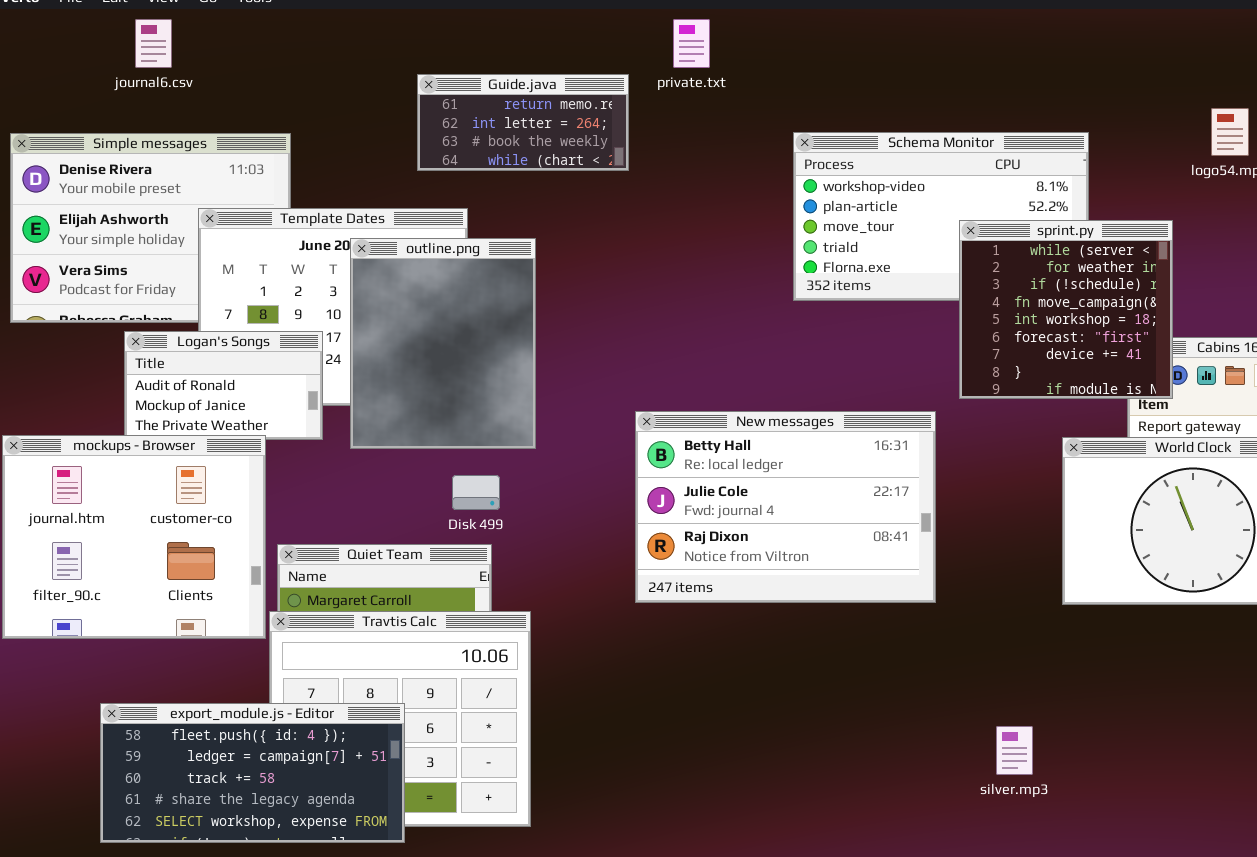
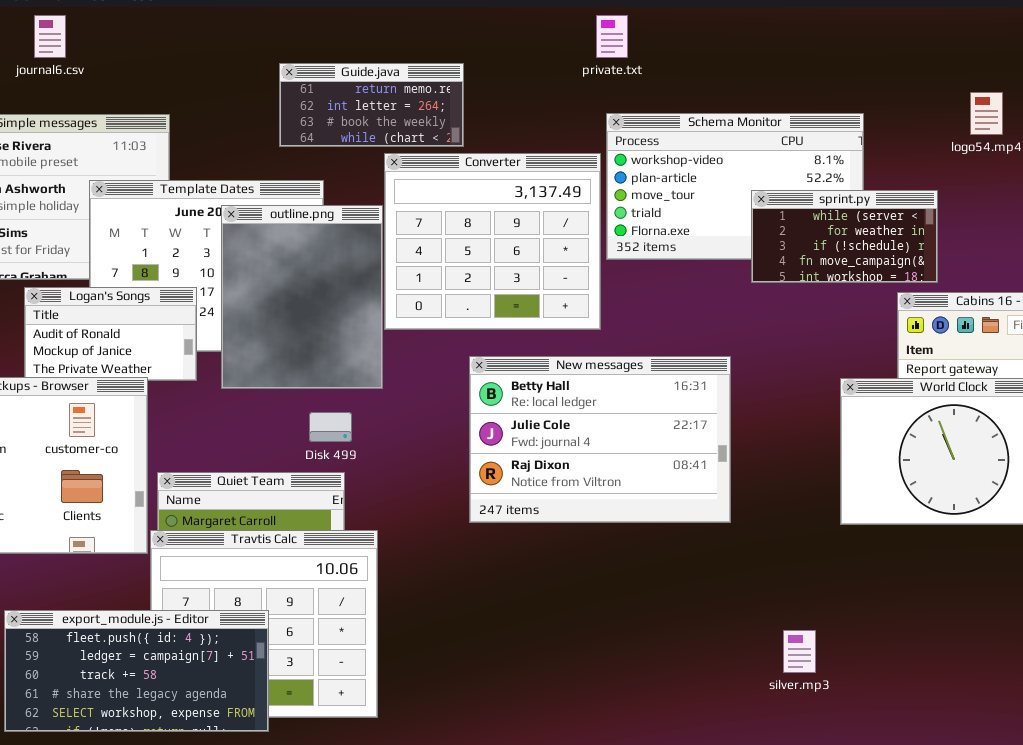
private.txt: [673,19,710,68] -> [596,15,628,58], moved
Converter: none -> [384,153,601,330], opened
sprint.py: [959,220,1173,399] -> [751,190,938,283], resized

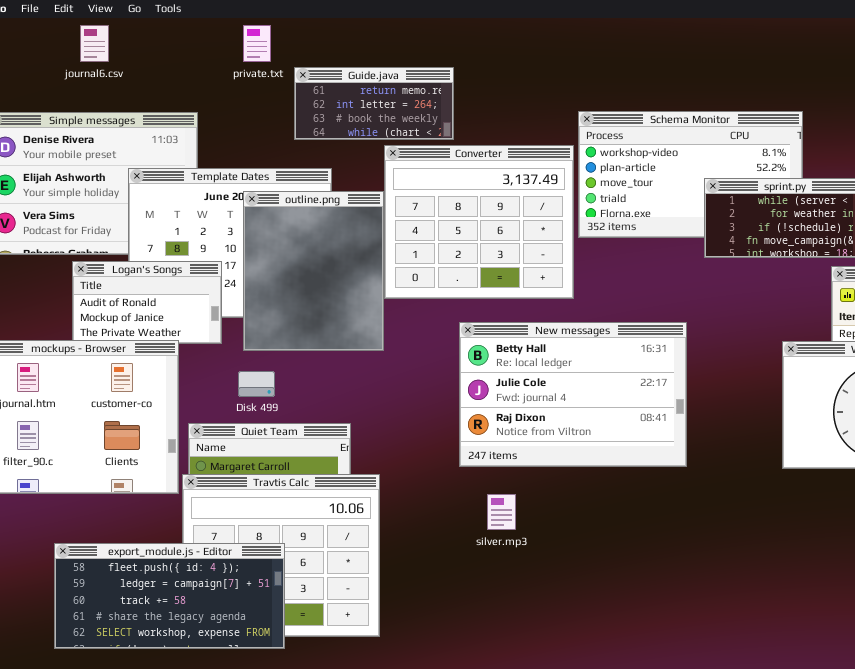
private.txt: [596,15,628,58] -> [243,25,271,62], moved
Disk 499: [309,412,352,442] -> [238,371,275,397], moved
silver.mp3: [783,630,816,673] -> [487,494,516,530], moved

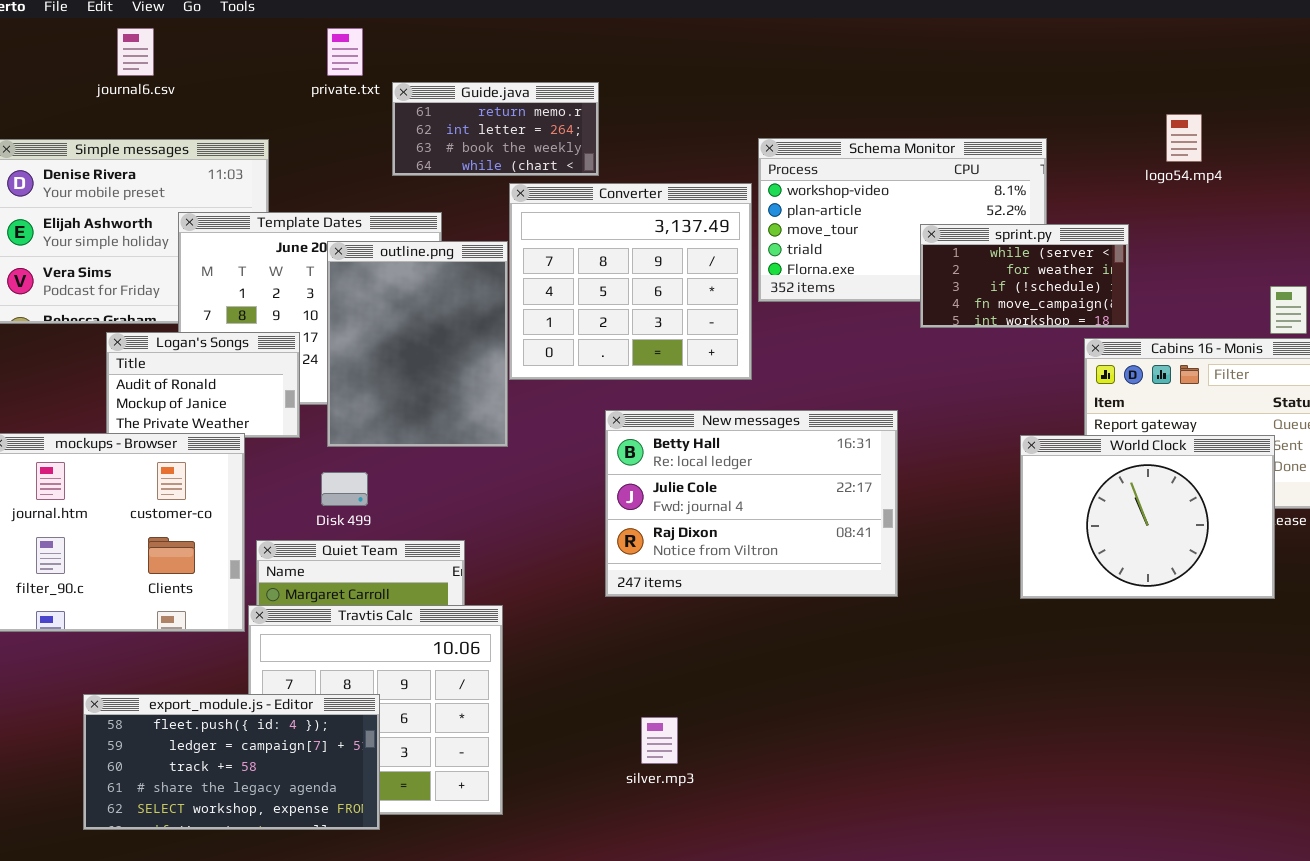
silver.mp3: [487,494,516,530] -> [641,717,678,764], moved

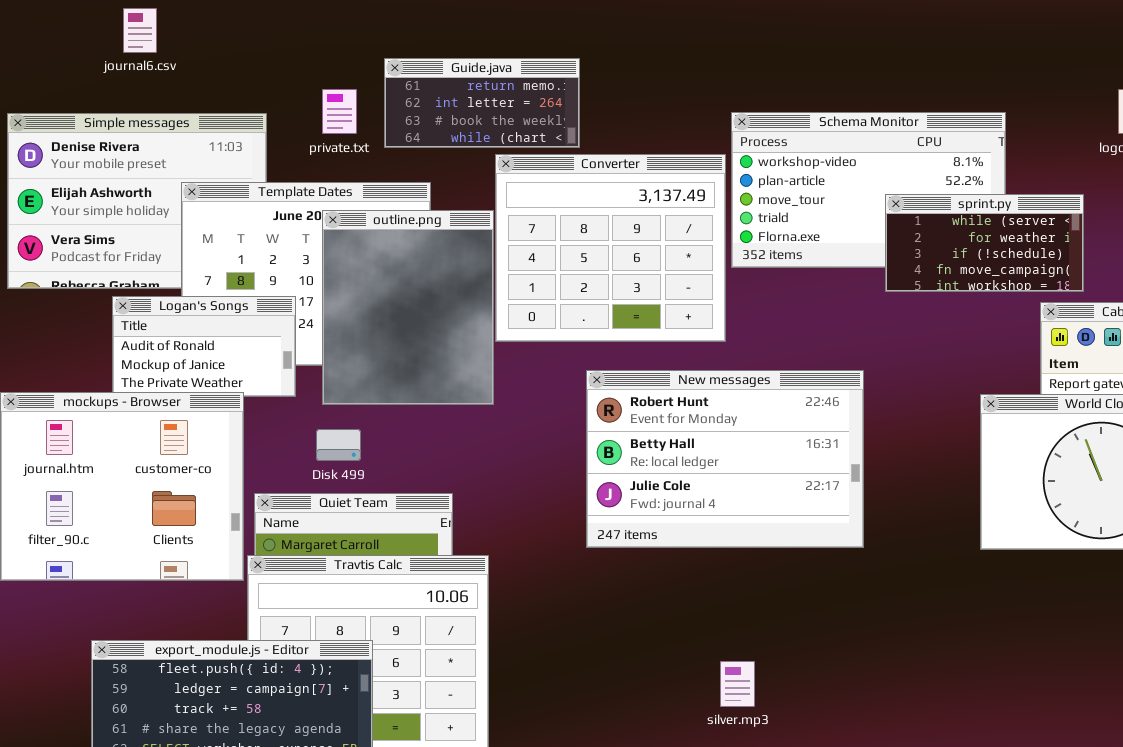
private.txt: [327,28,363,76] -> [322,89,357,134], moved
New messages: [605,410,898,597] -> [586,370,864,548], scrolled up 1 row
silver.mp3: [641,717,678,764] -> [720,661,755,707], moved

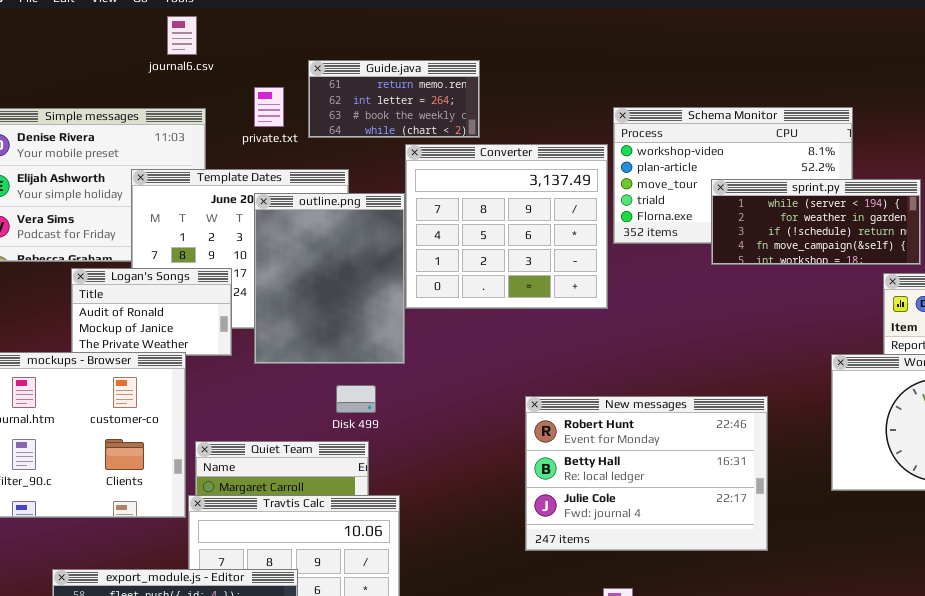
journal6.csv: [123,8,157,53] -> [167,16,197,55], moved
sprint.py: [885,194,1084,292] -> [711,179,921,265], resized
New messages: [586,370,864,548] -> [525,396,768,551], moved
Disk 499: [316,429,361,461] -> [336,385,376,413], moved

